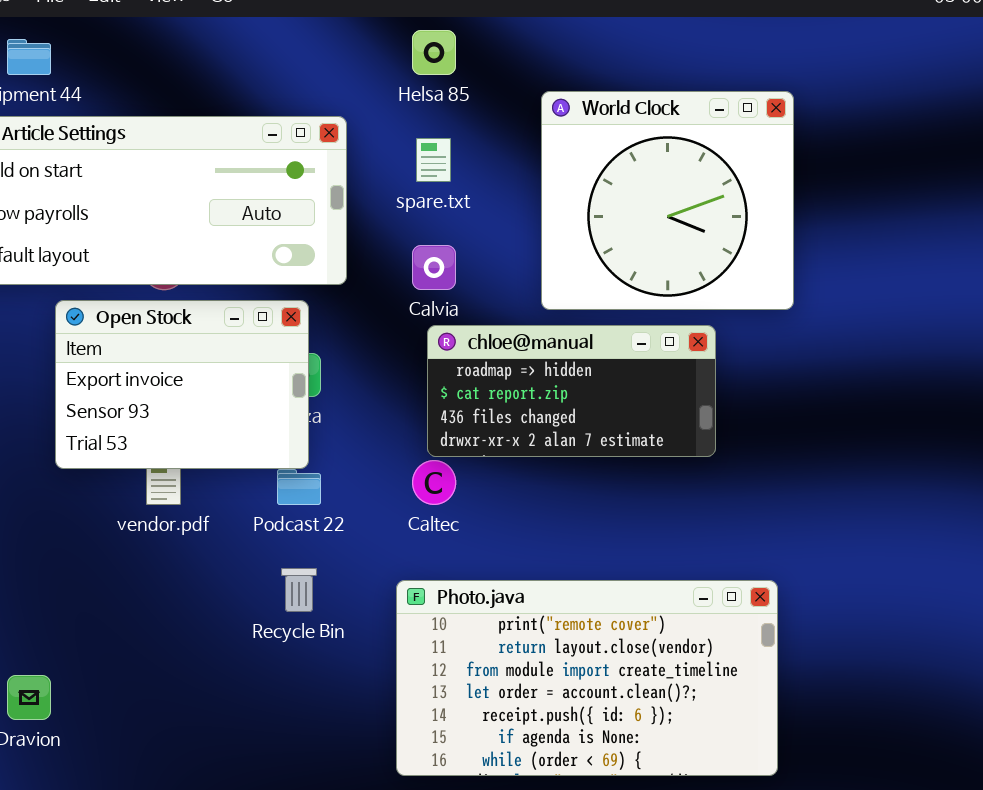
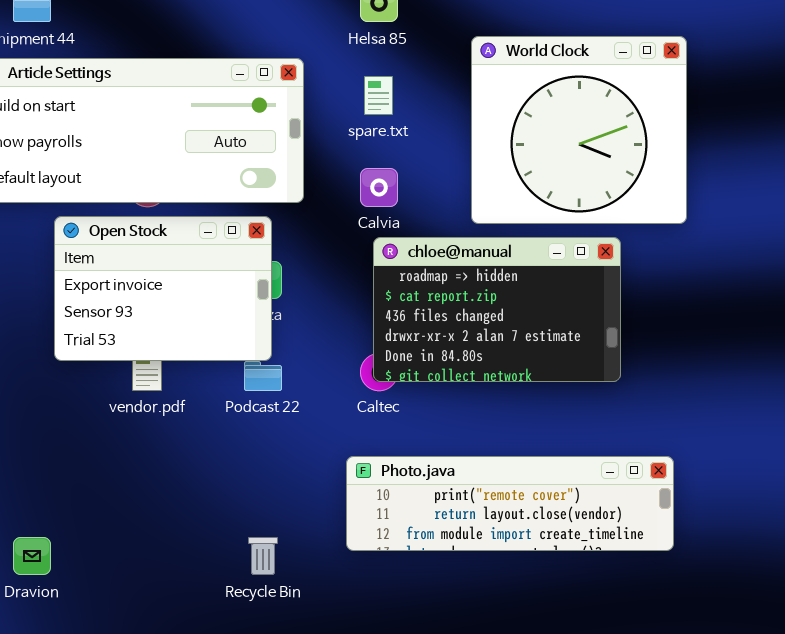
chloe@manual: [427,325,716,457] -> [373,237,621,382], resized
Recycle Bin: [281,568,317,612] -> [248,537,278,575], moved
Photo.java: [396,580,778,776] -> [346,456,674,551], resized

